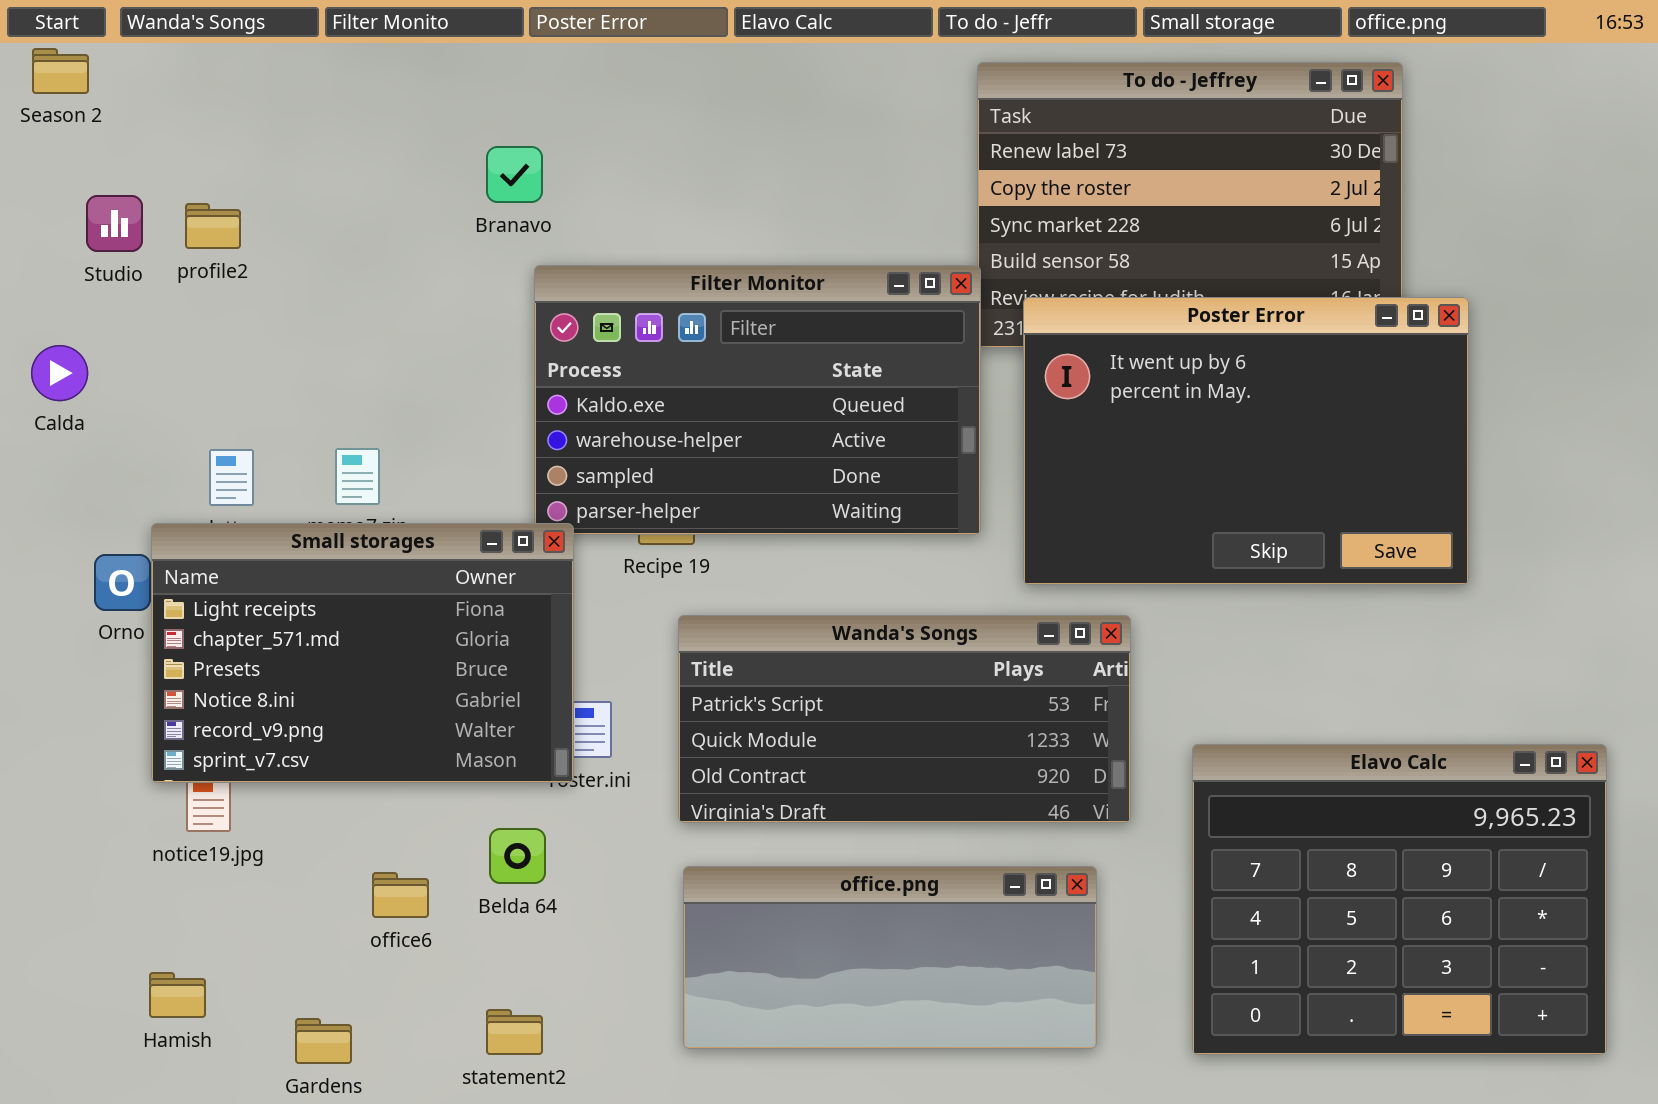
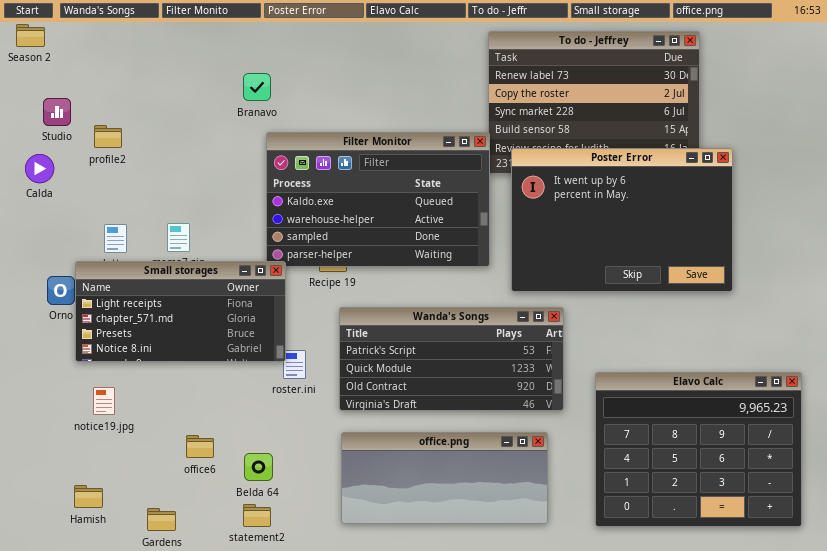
profile2: [185,203,241,249] -> [94,125,122,148], moved
Calda: [31,345,88,401] -> [25,154,54,183], moved
Small storages: [151,523,574,783] -> [75,261,286,362], resized
Belda 64: [489,828,546,884] -> [244,453,273,481], moved

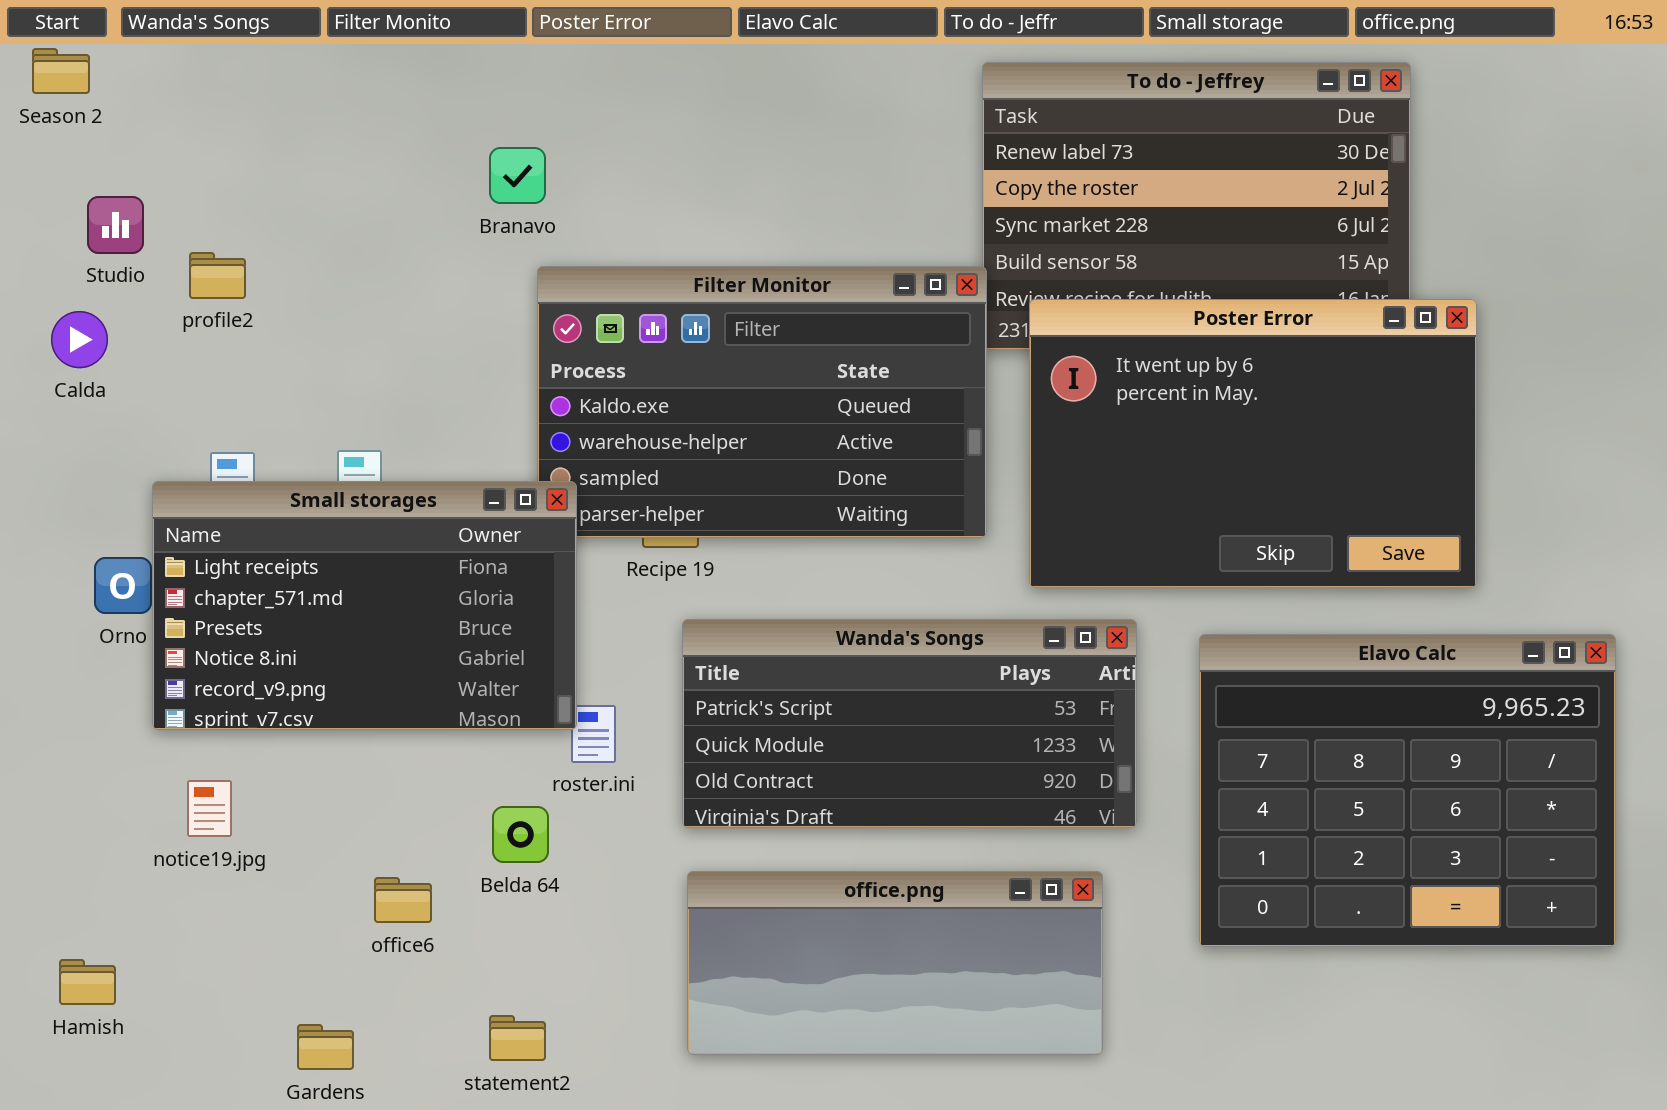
Small storages: [75,261,286,362] -> [152,481,577,730], resized
Elavo Calc: [595,372,802,527] -> [1199,634,1616,947], moved
Belda 64: [244,453,273,481] -> [492,806,549,863], moved
Hamish: [74,485,103,508] -> [59,959,116,1005], moved

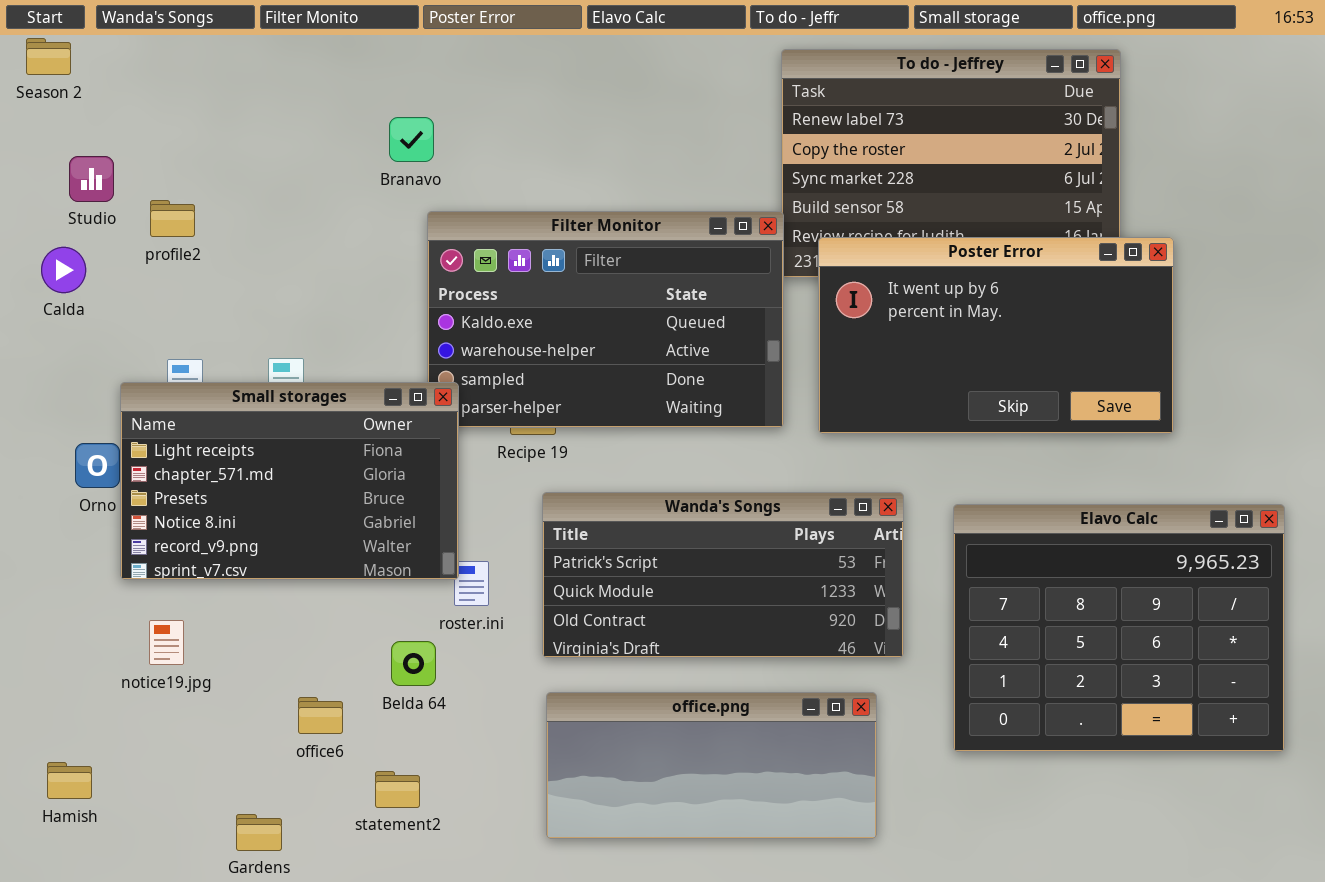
Poster Error: [1029,299,1477,588] -> [818,237,1174,434], resized
statement2: [489,1015,546,1061] -> [375,771,420,808], moved

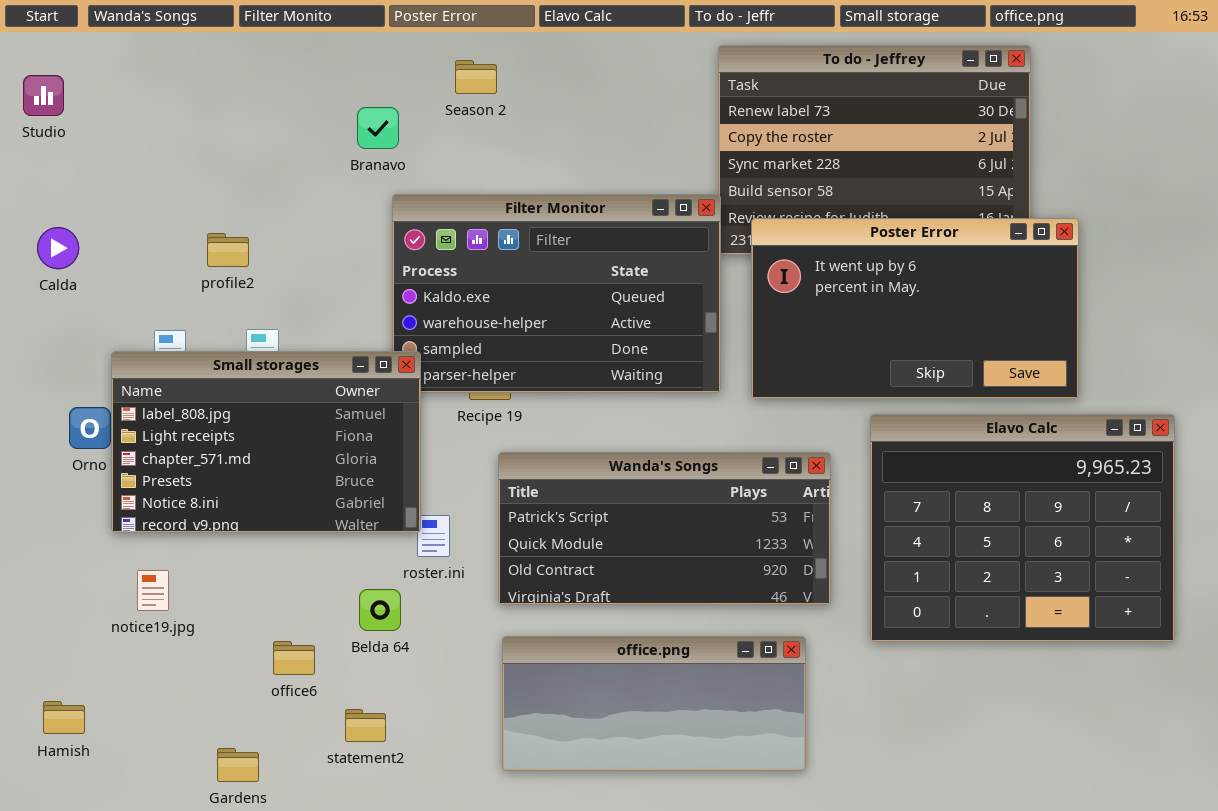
Season 2: [26,38,71,75] -> [455,60,497,94], moved
Studio: [69,156,114,202] -> [23,75,64,116], moved
profile2: [150,200,195,237] -> [207,233,249,267], moved
Small storages: [120,382,459,580] -> [111,351,421,533], scrolled up 1 row
Elavo Calc: [953,504,1285,752] -> [870,414,1175,642], moved

